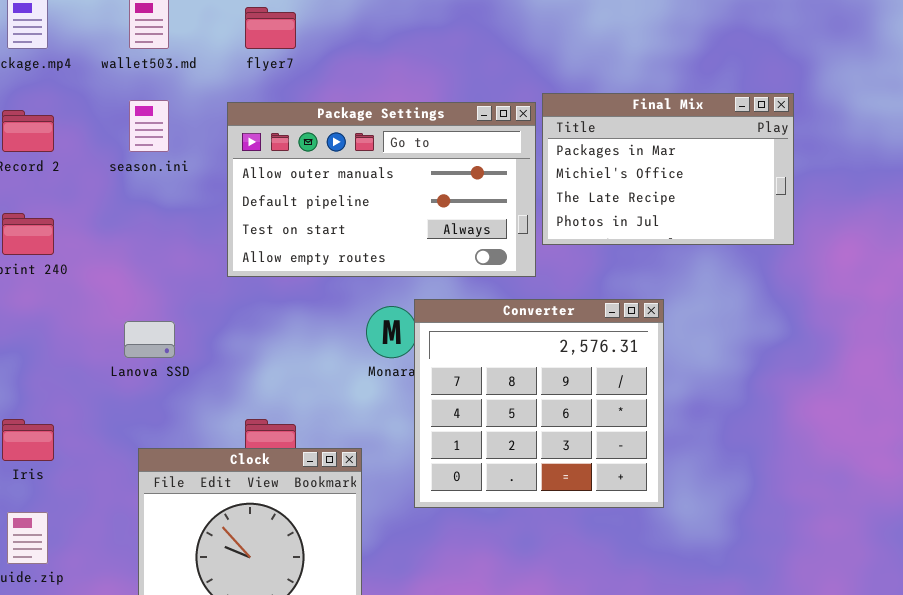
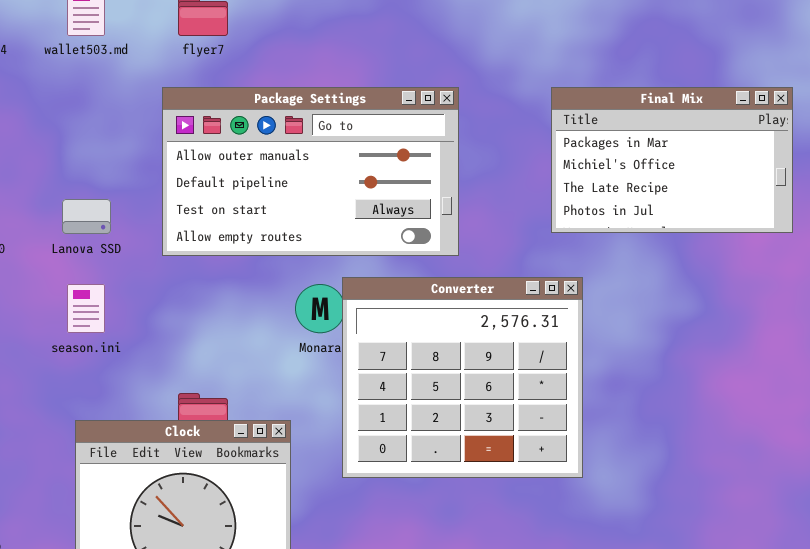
Final Mix: [542,93,794,245] -> [551,87,793,233], moved
season.ini: [129,100,169,152] -> [67,284,105,333], moved
Lanova SSD: [124,321,175,358] -> [62,199,111,234], moved

